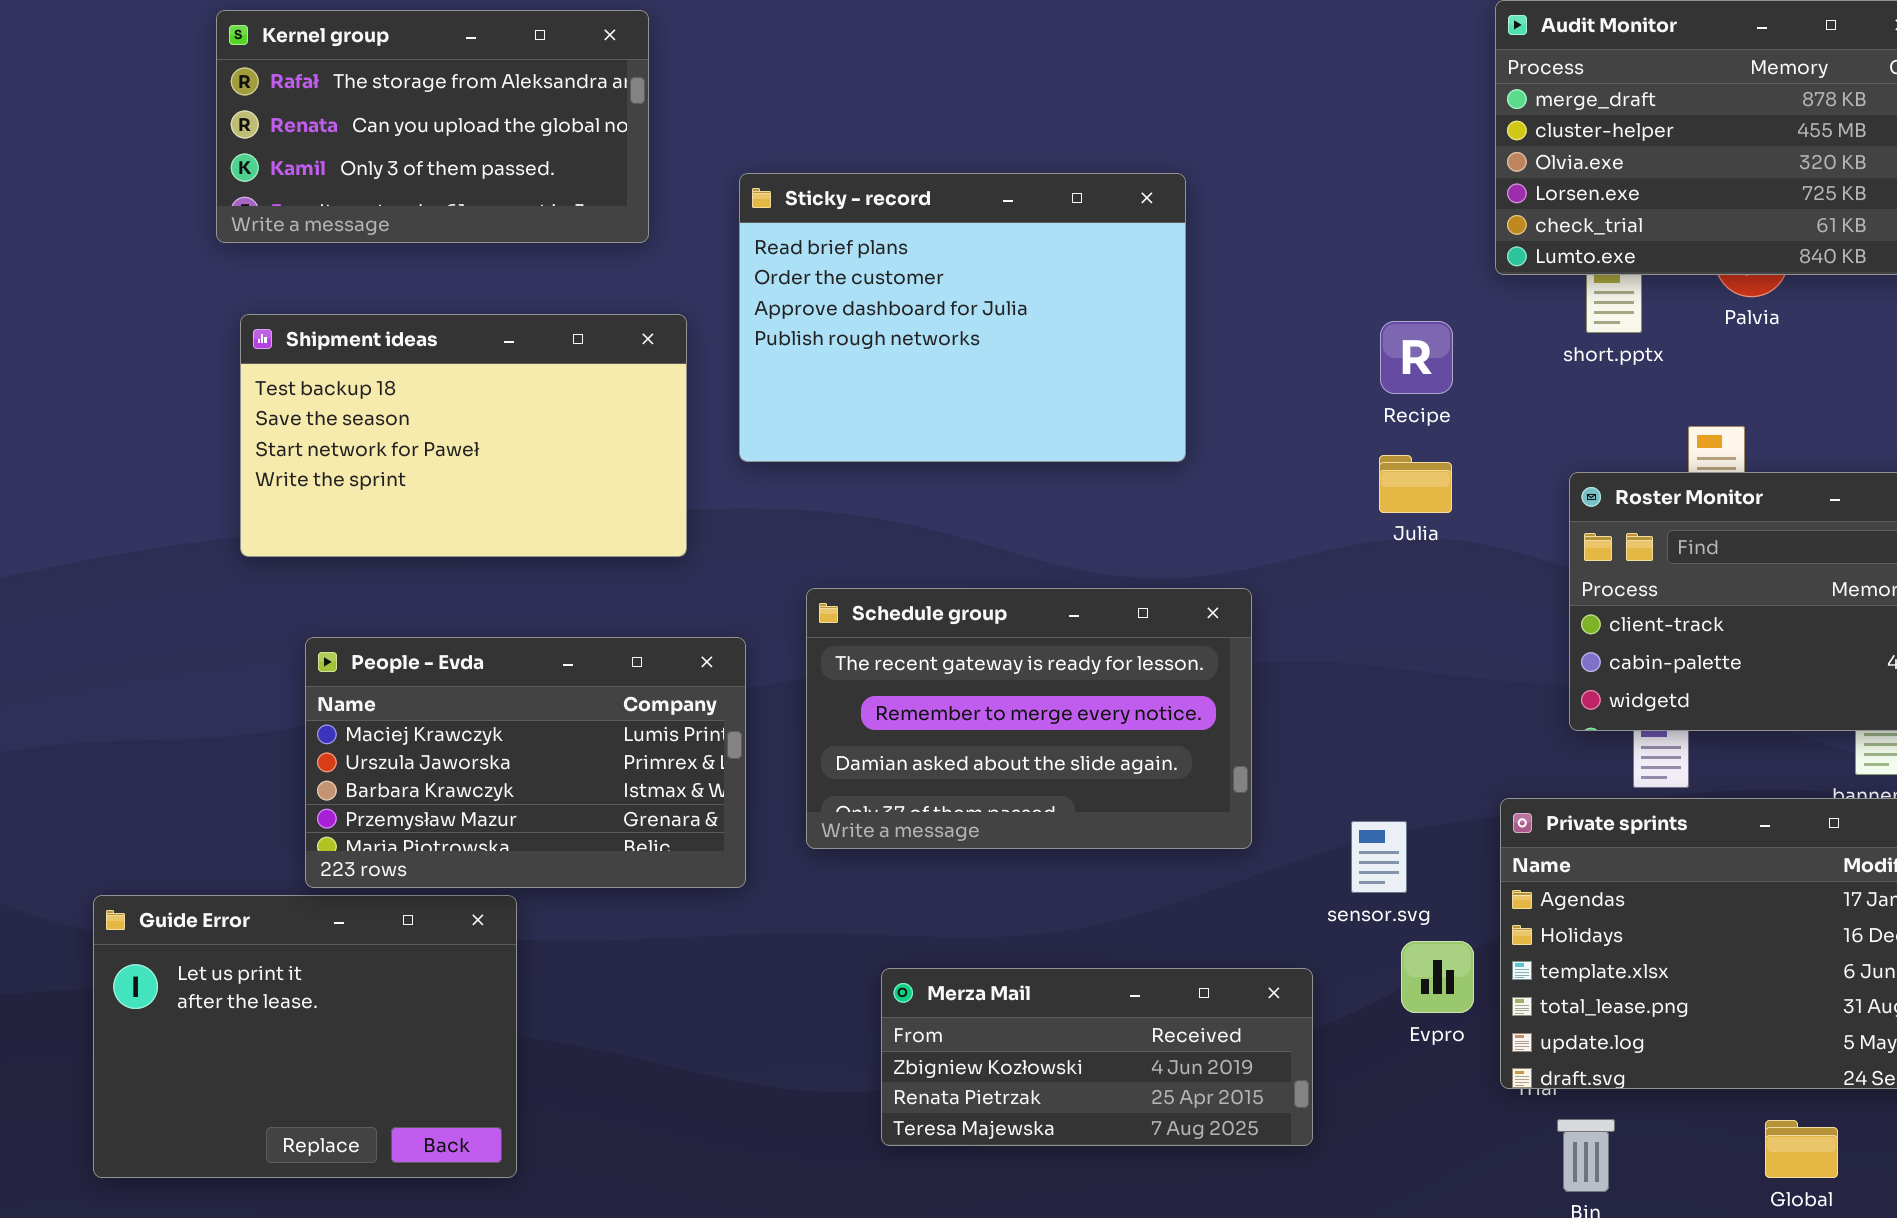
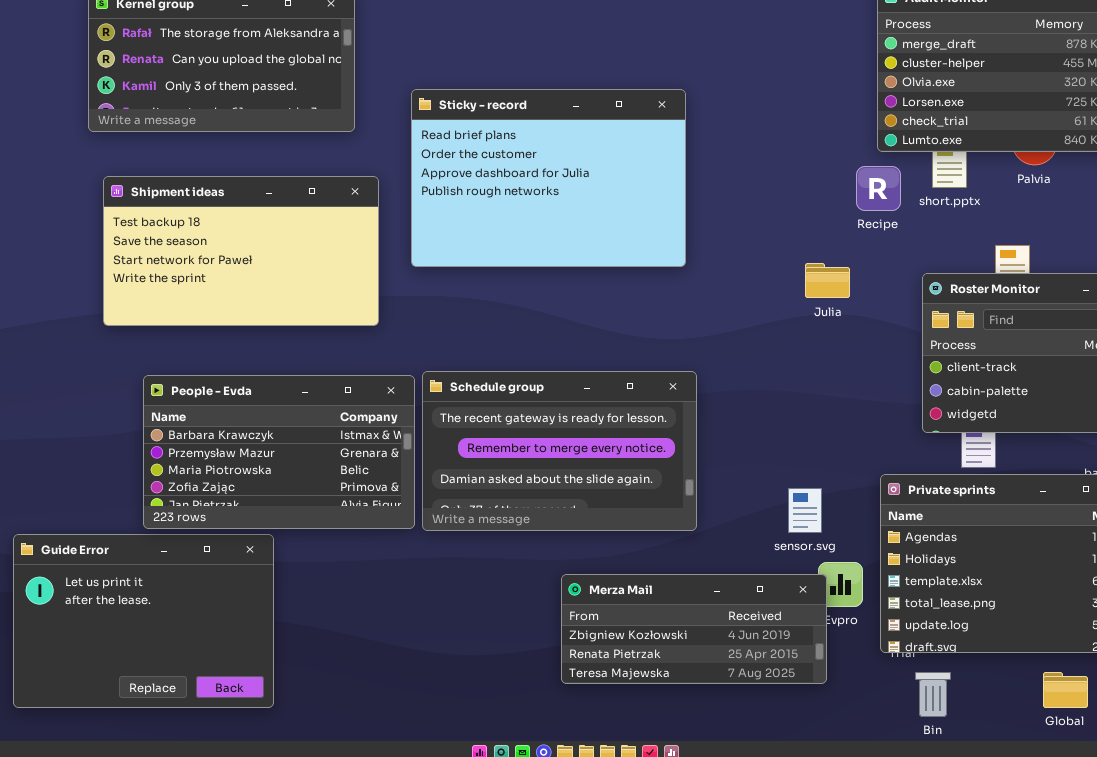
Recipe: [1380,321,1453,394] -> [856,166,901,211], moved
Schedule group: [806,588,1252,849] -> [422,371,697,531], moved
People - Evda: [305,637,746,888] -> [143,375,415,529], scrolled down 2 rows
Merza Mail: [881,968,1313,1146] -> [561,574,827,684], moved

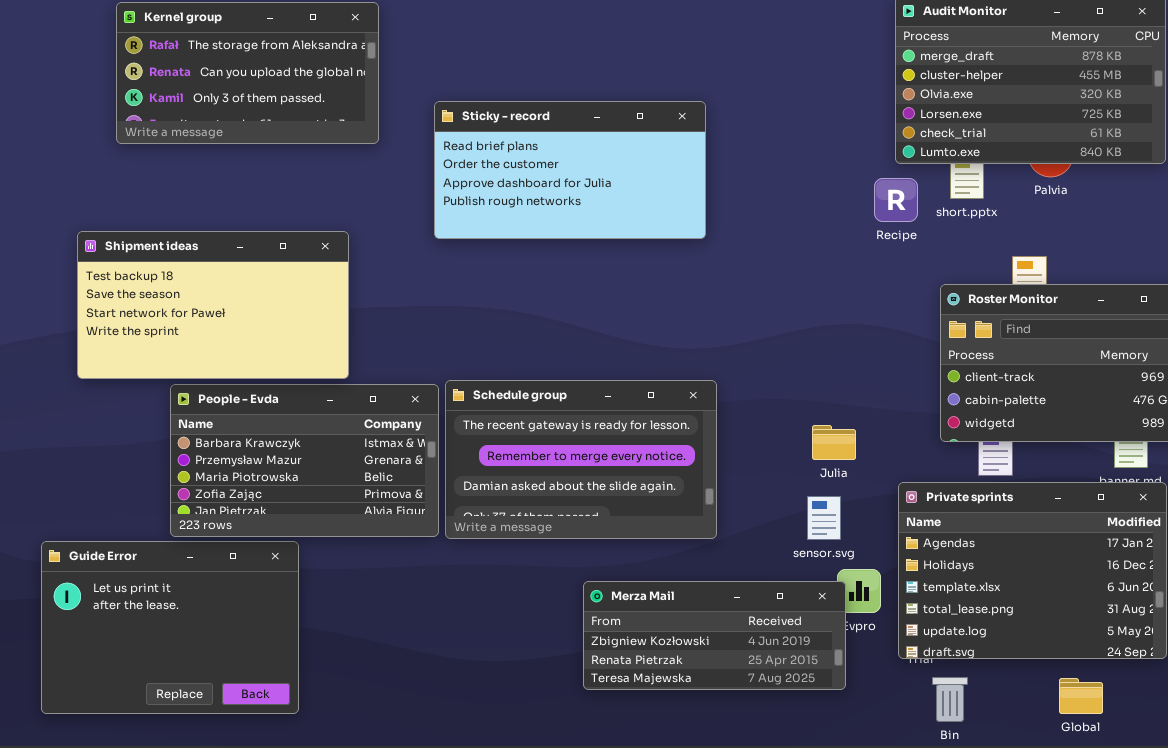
Sticky - record: [411,89,686,267] -> [434,101,706,239], resized
Shipment ideas: [103,176,379,326] -> [77,231,349,379], moved
Julia: [805,263,850,298] -> [812,425,856,460], moved

